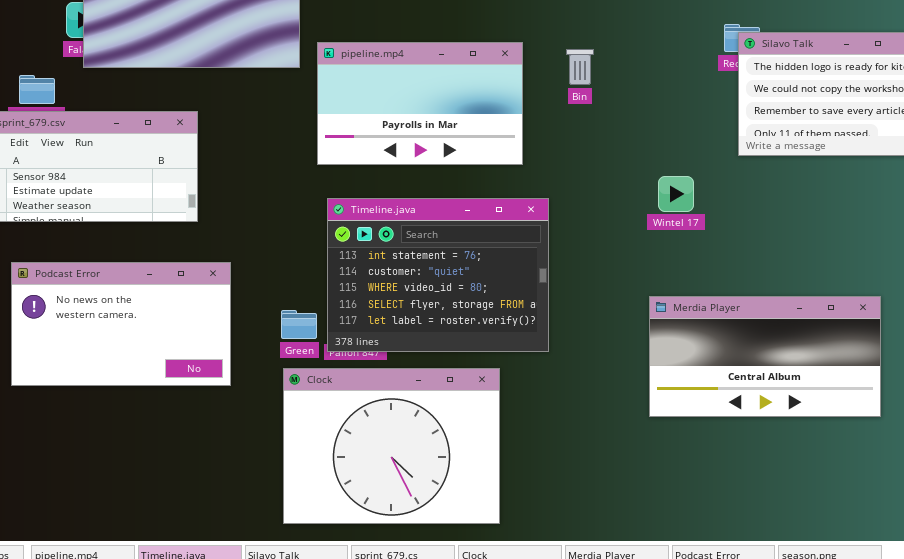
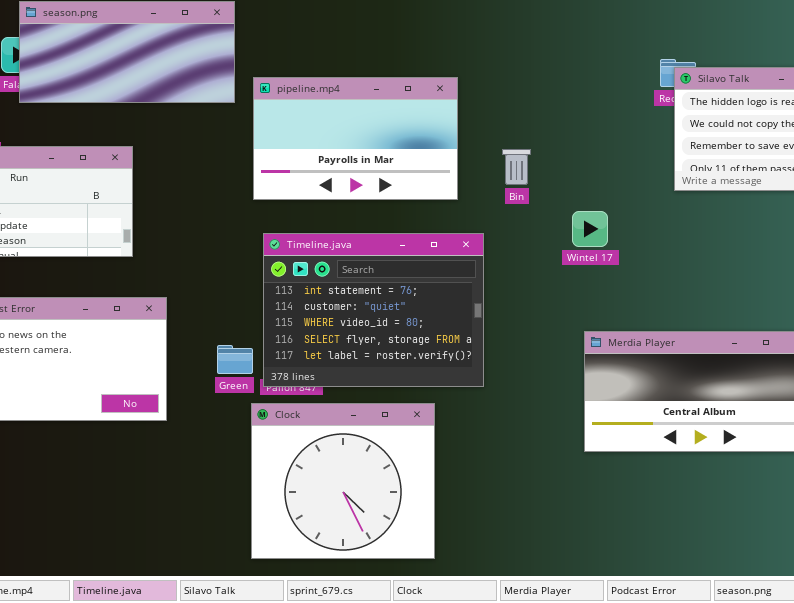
Bin: [566,49,594,85] -> [502,149,531,185], moved
Wintel 17: [658,176,694,212] -> [572,211,608,247], moved
Clock: [283,368,500,524] -> [251,403,435,559], resized

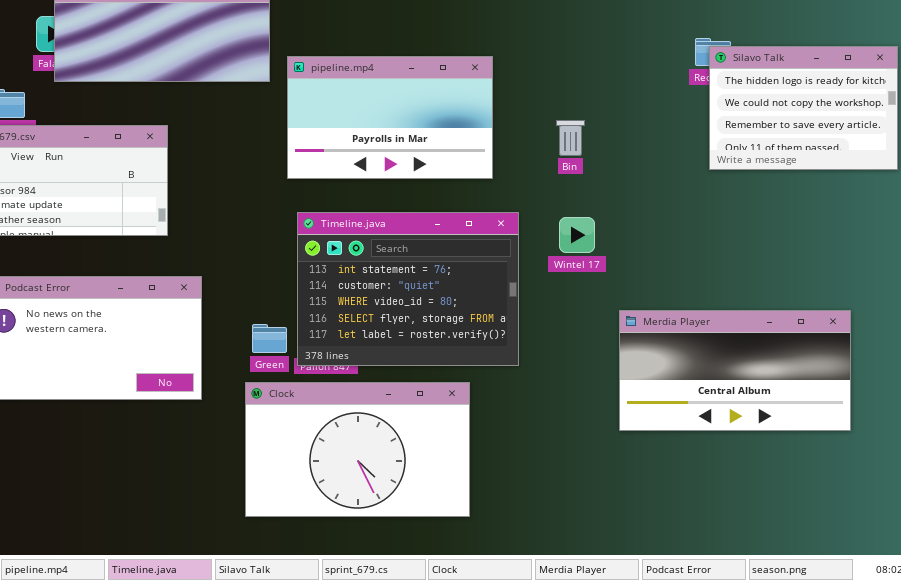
Bin: [502,149,531,185] -> [556,120,585,156], moved
Wintel 17: [572,211,608,247] -> [559,217,595,253], moved
Clock: [251,403,435,559] -> [245,382,470,517], resized

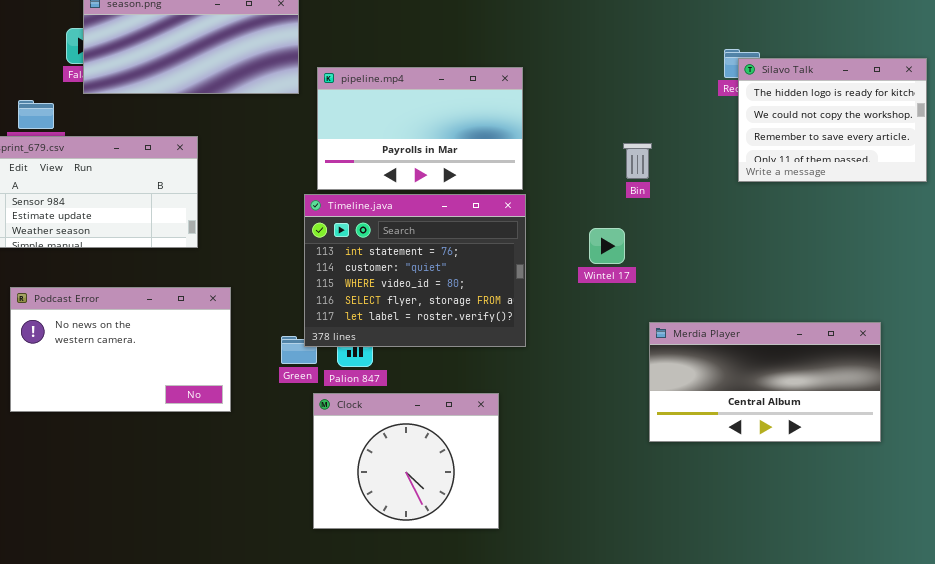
Bin: [556,120,585,156] -> [623,143,652,179], moved
Timeline.java: [297,212,519,366] -> [304,194,526,347], moved
Clock: [245,382,470,517] -> [313,393,499,529], resized

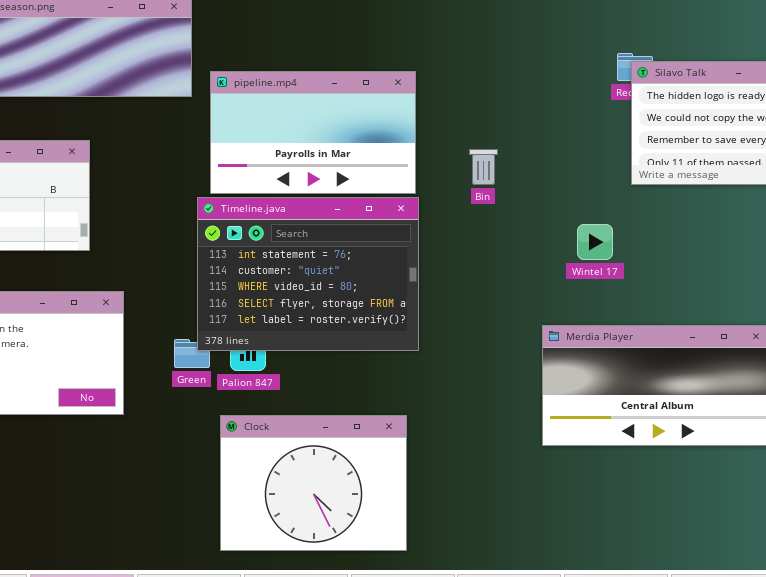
Bin: [623,143,652,179] -> [469,149,498,185], moved
Wintel 17: [589,228,625,264] -> [577,224,613,260], moved
Clock: [313,393,499,529] -> [220,415,407,551], moved

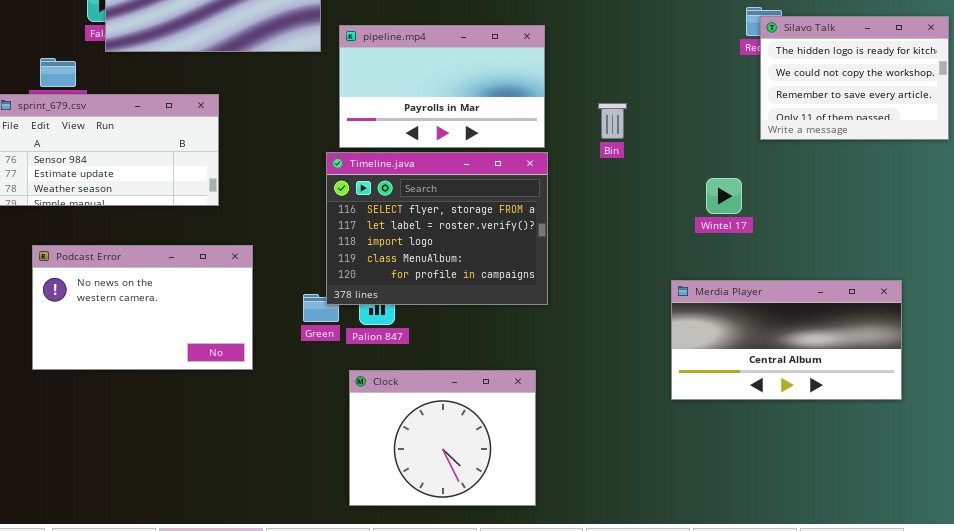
Timeline.java: [197,197,419,351] -> [326,152,548,305], scrolled down 3 rows

